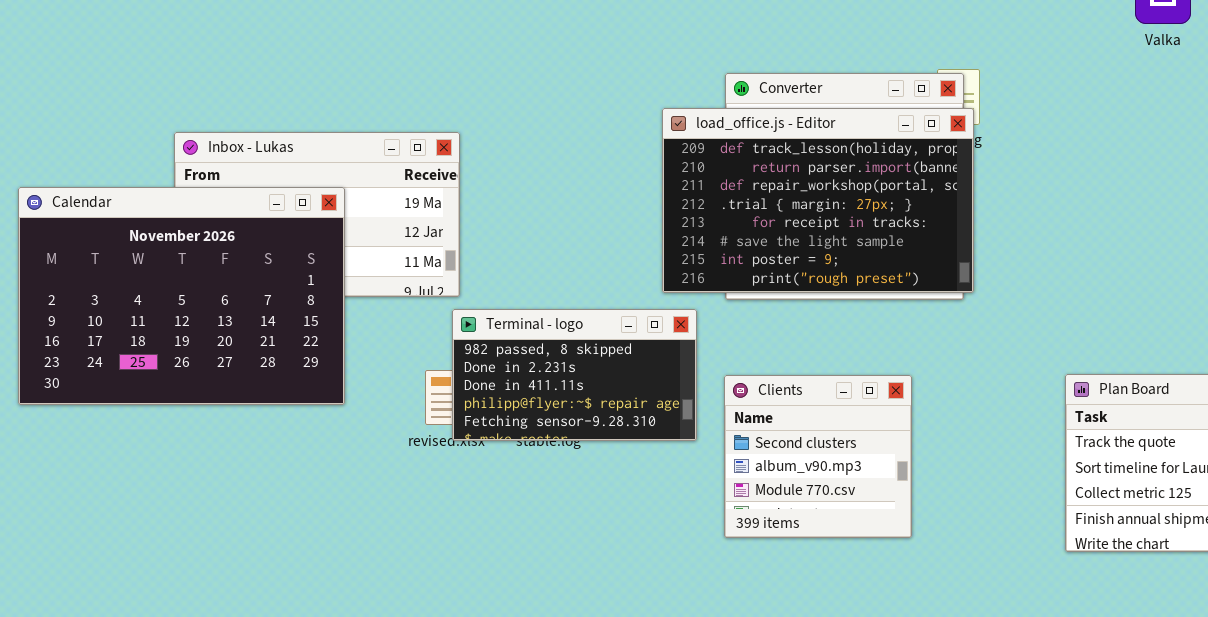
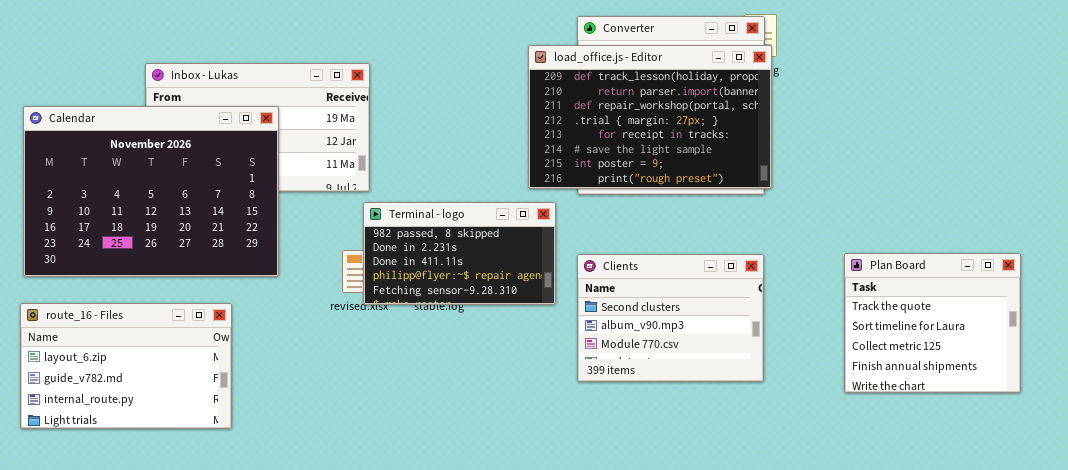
Clients: [724,375,912,538] -> [577,254,764,382], resized
route_16 - Files: none -> [20,303,232,429], opened

